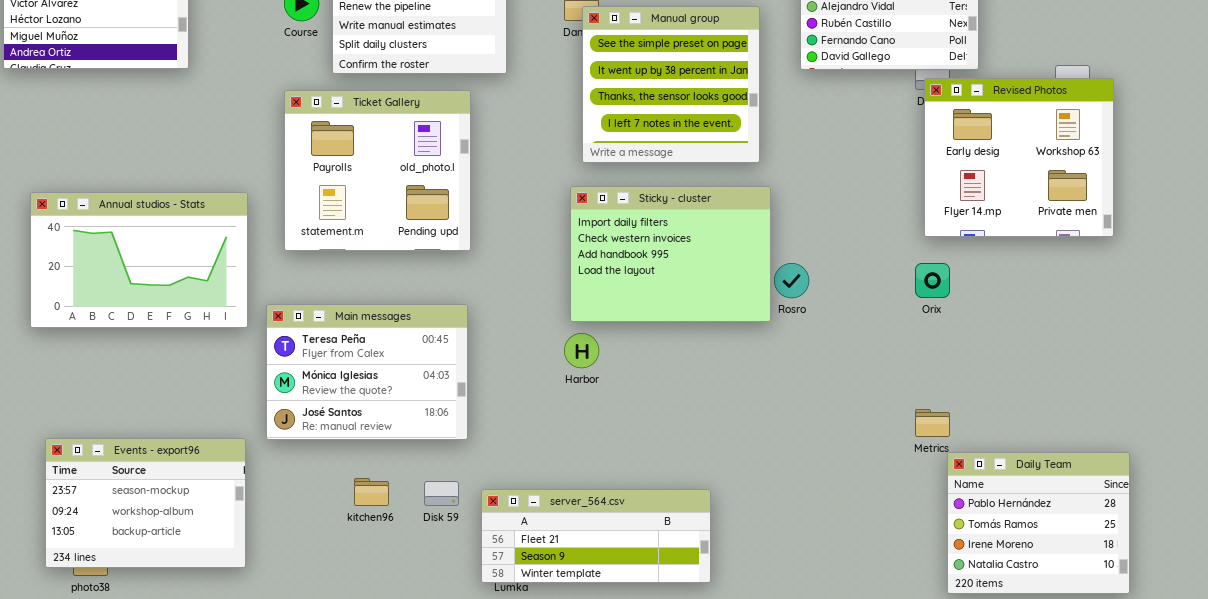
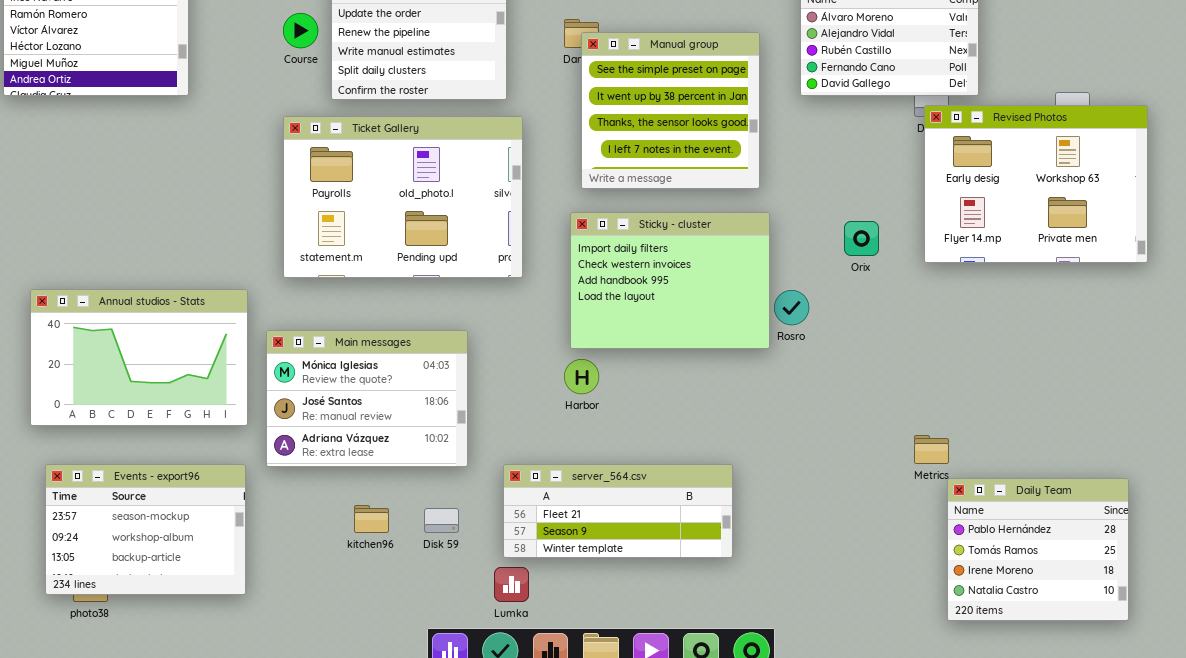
Revised Photos: [924,78,1114,237] -> [924,105,1148,263], resized
Ticket Gallery: [284,90,471,251] -> [283,116,523,278], resized
Annual studios - Stats: [30,192,248,328] -> [30,289,248,426], moved
Orix: [915,263,950,298] -> [844,221,879,256], moved
Main messages: [266,304,468,440] -> [266,330,468,467], scrolled down 1 row
server_564.csv: [481,489,711,583] -> [503,464,733,558], moved

